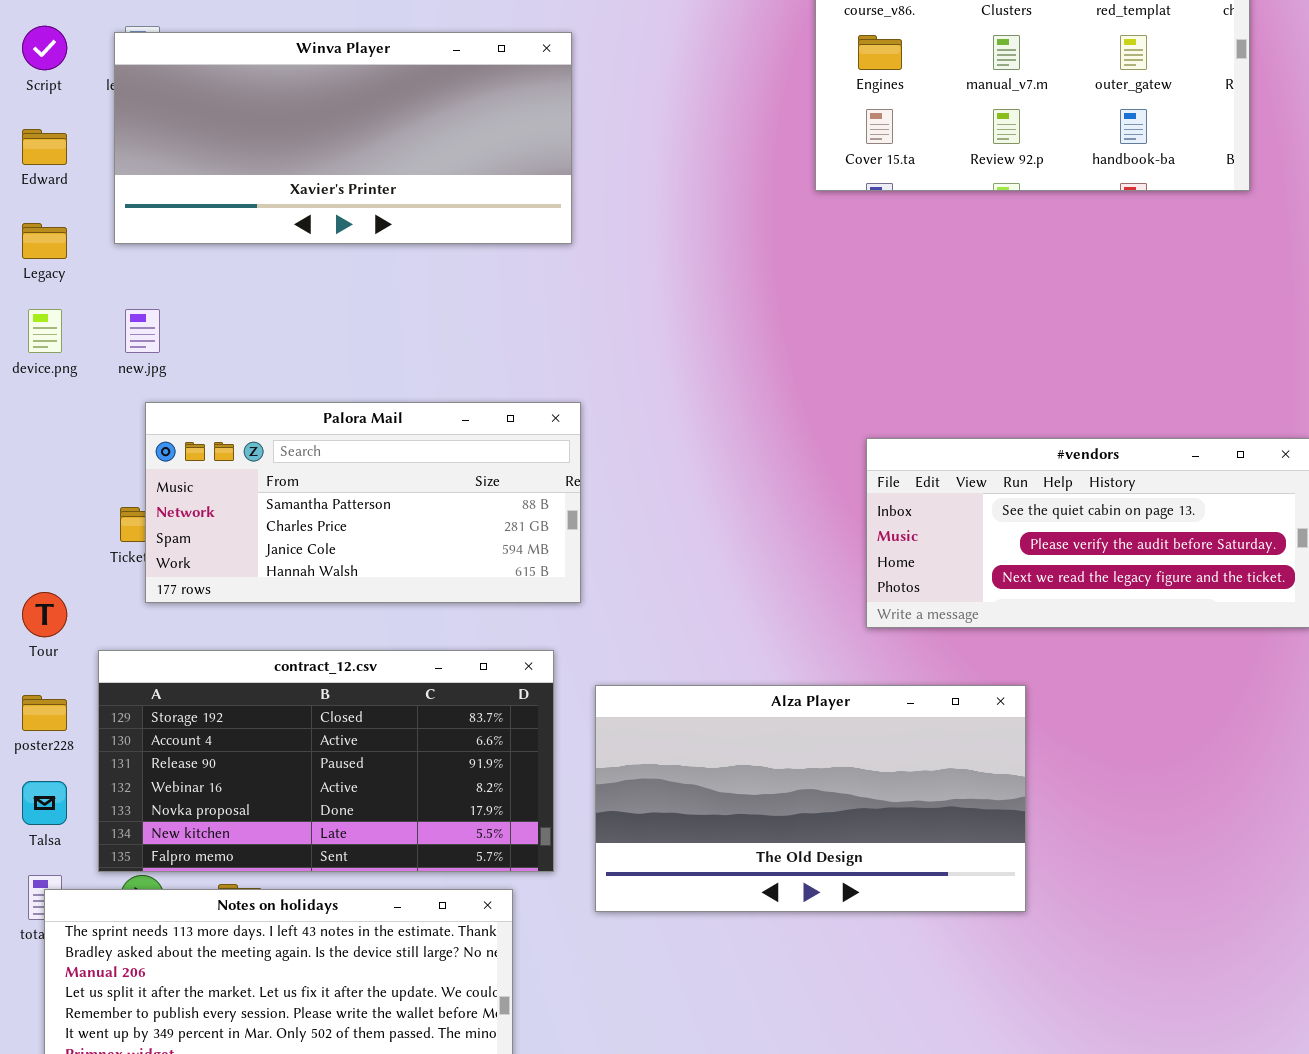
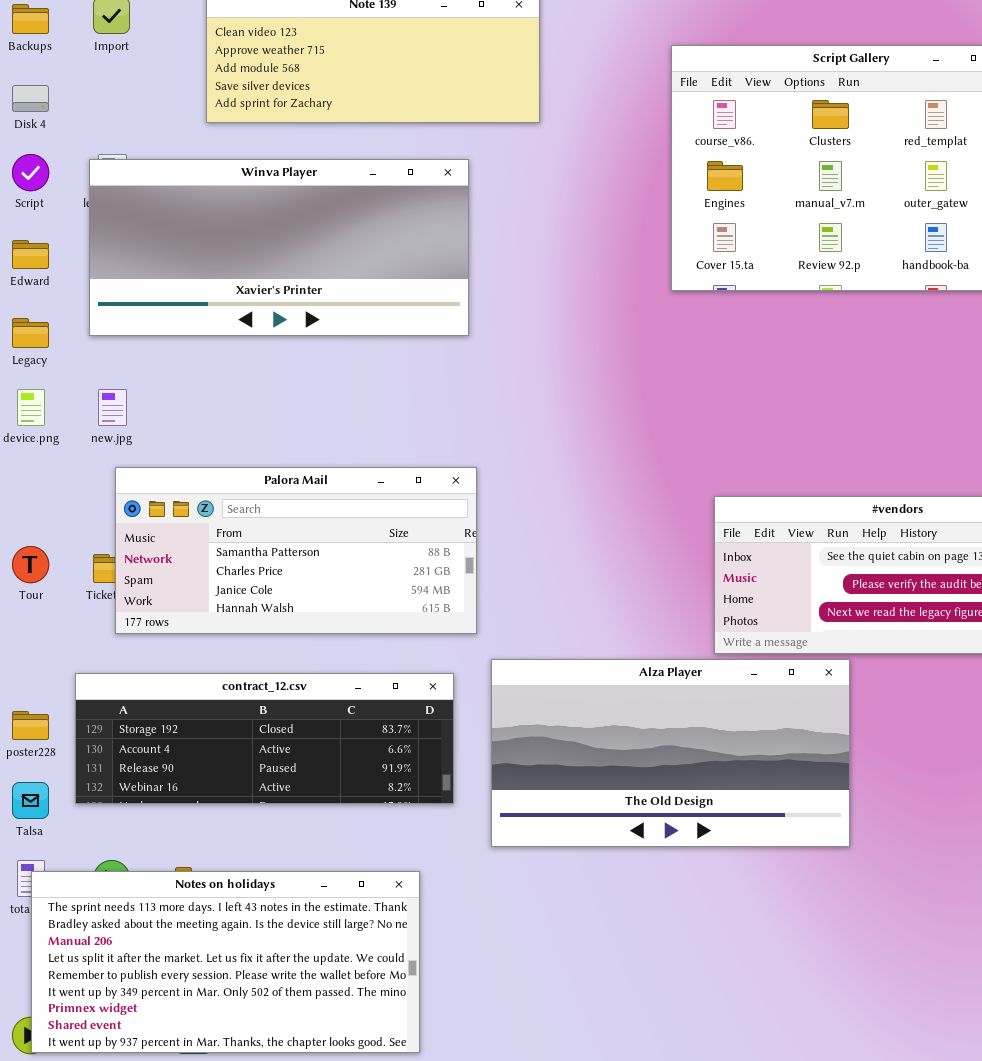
Tour: [22,592,67,637] -> [12,546,49,583], moved
contract_12.csv: [98,650,554,872] -> [75,673,454,804], resized
Alza Player: [595,685,1026,912] -> [491,659,850,847], moved

